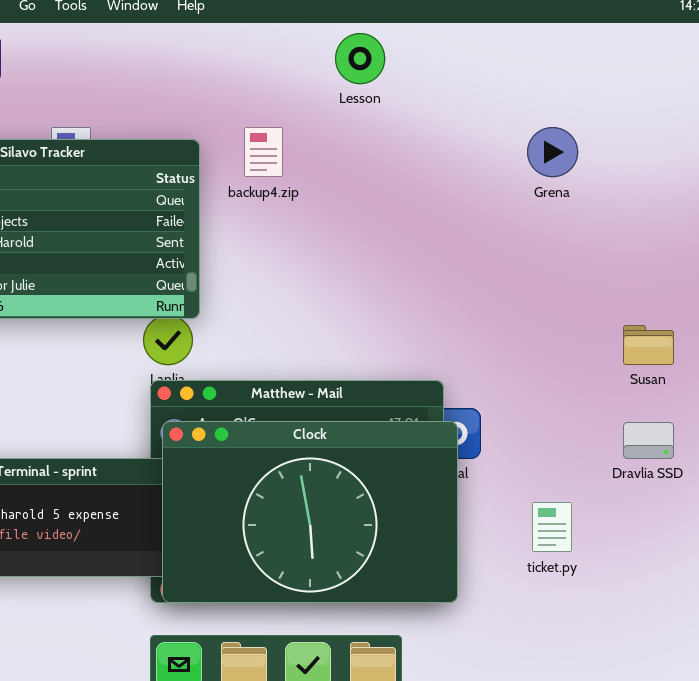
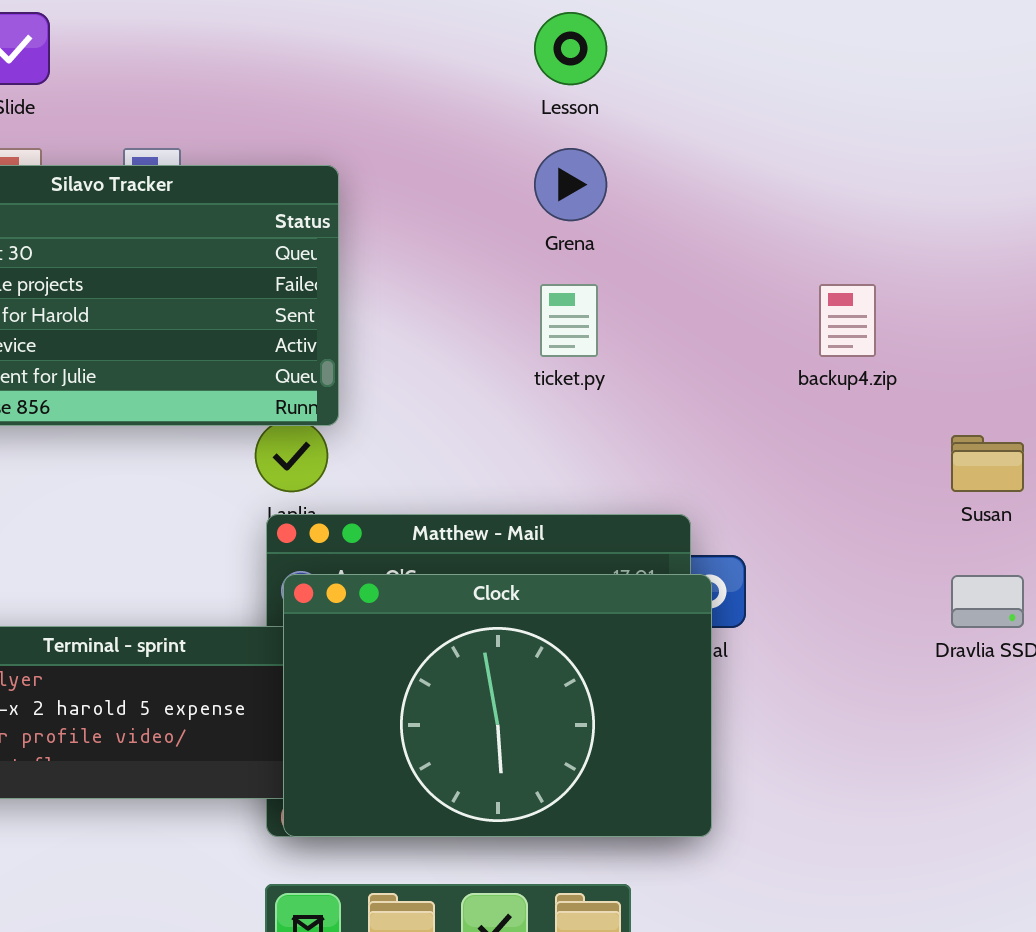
backup4.zip: [244,127,283,177] -> [819,284,876,357], moved
Grena: [527,127,578,177] -> [534,148,607,221], moved
ticket.py: [532,502,572,552] -> [540,284,598,357], moved

